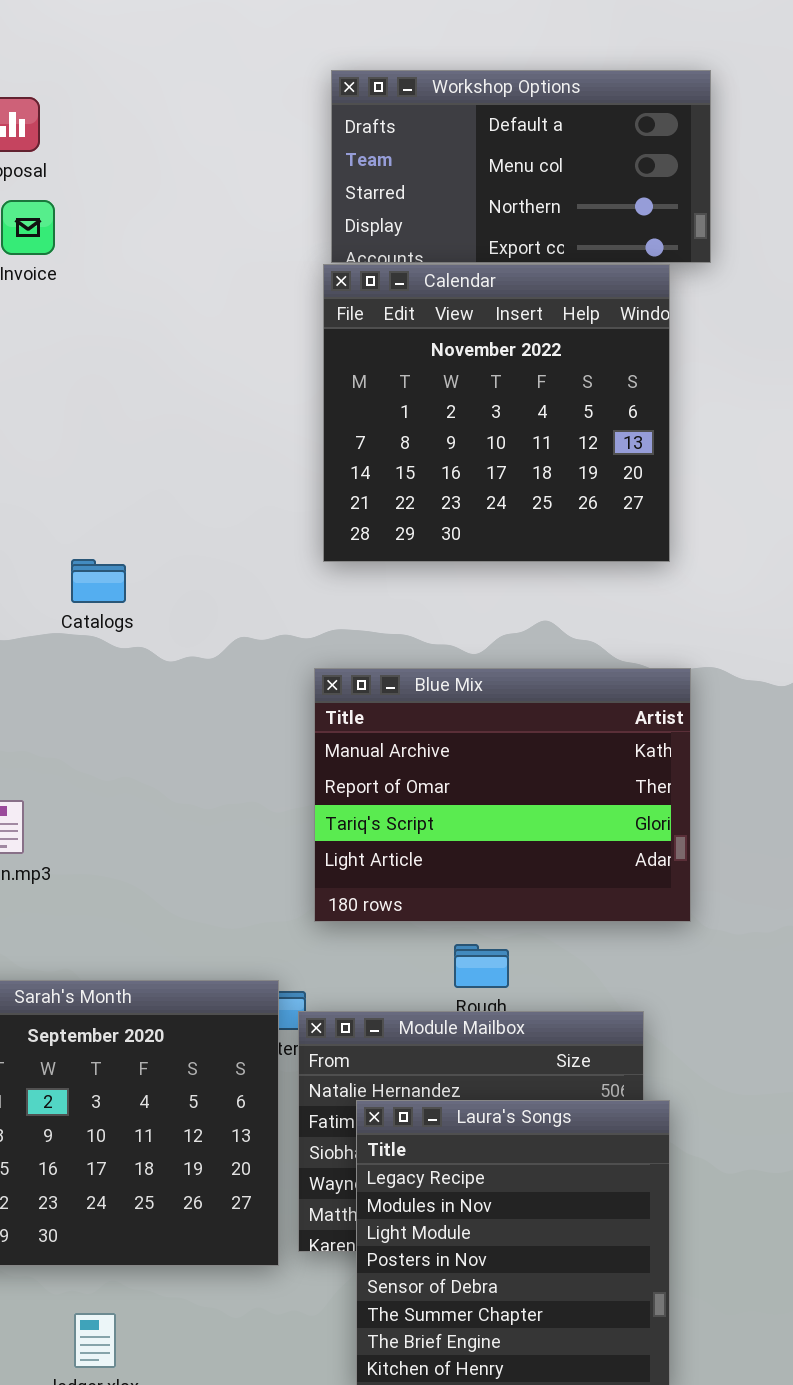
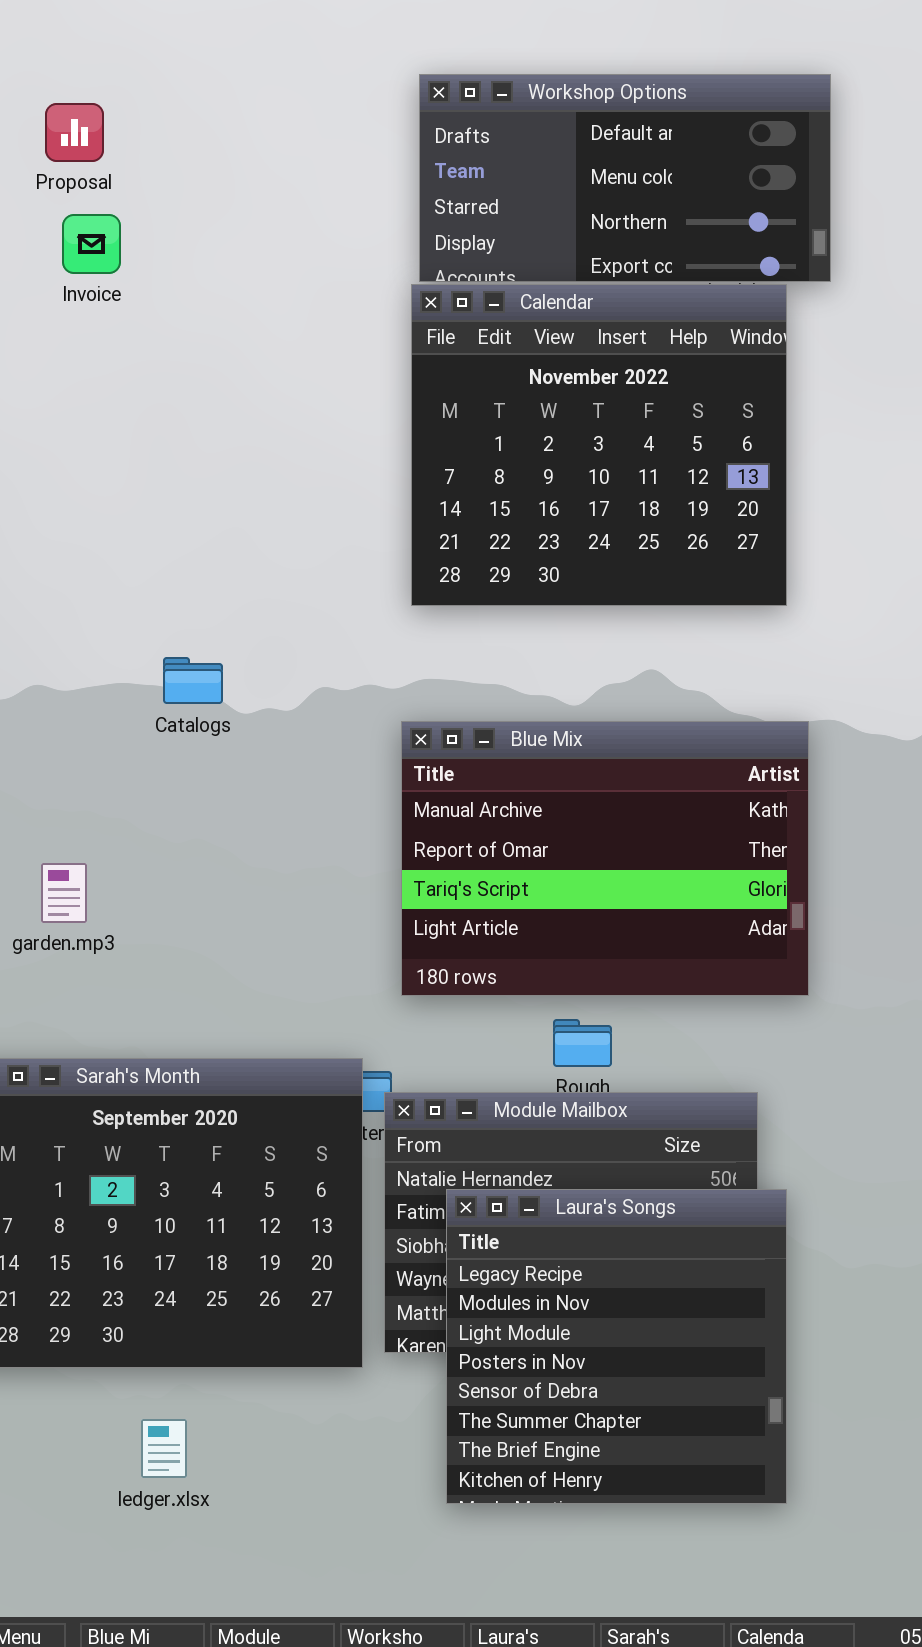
Catalogs: [71,559,126,603] -> [163,657,223,704], moved

